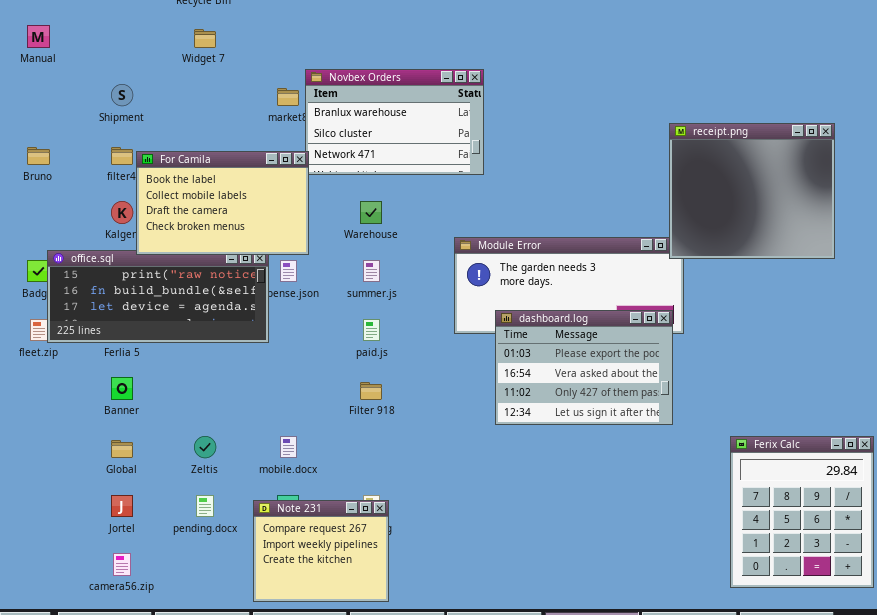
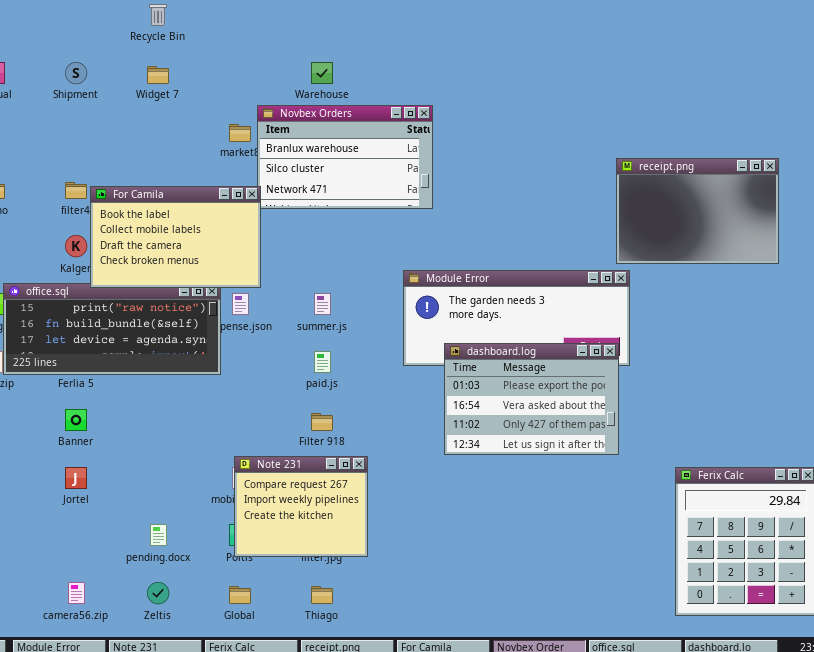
Shipment: [111,84,133,106] -> [65,62,87,84], moved
receipt.png: [669,123,835,259] -> [616,158,779,264], resized
Warehouse: [360,201,382,224] -> [311,62,333,84], moved
Zeltis: [194,436,216,458] -> [147,582,169,604], moved
Global: [111,440,133,458] -> [229,586,251,604], moved
Jortel: [111,495,133,517] -> [65,467,87,489], moved
Note 231: [253,500,389,602] -> [234,456,368,557], moved

